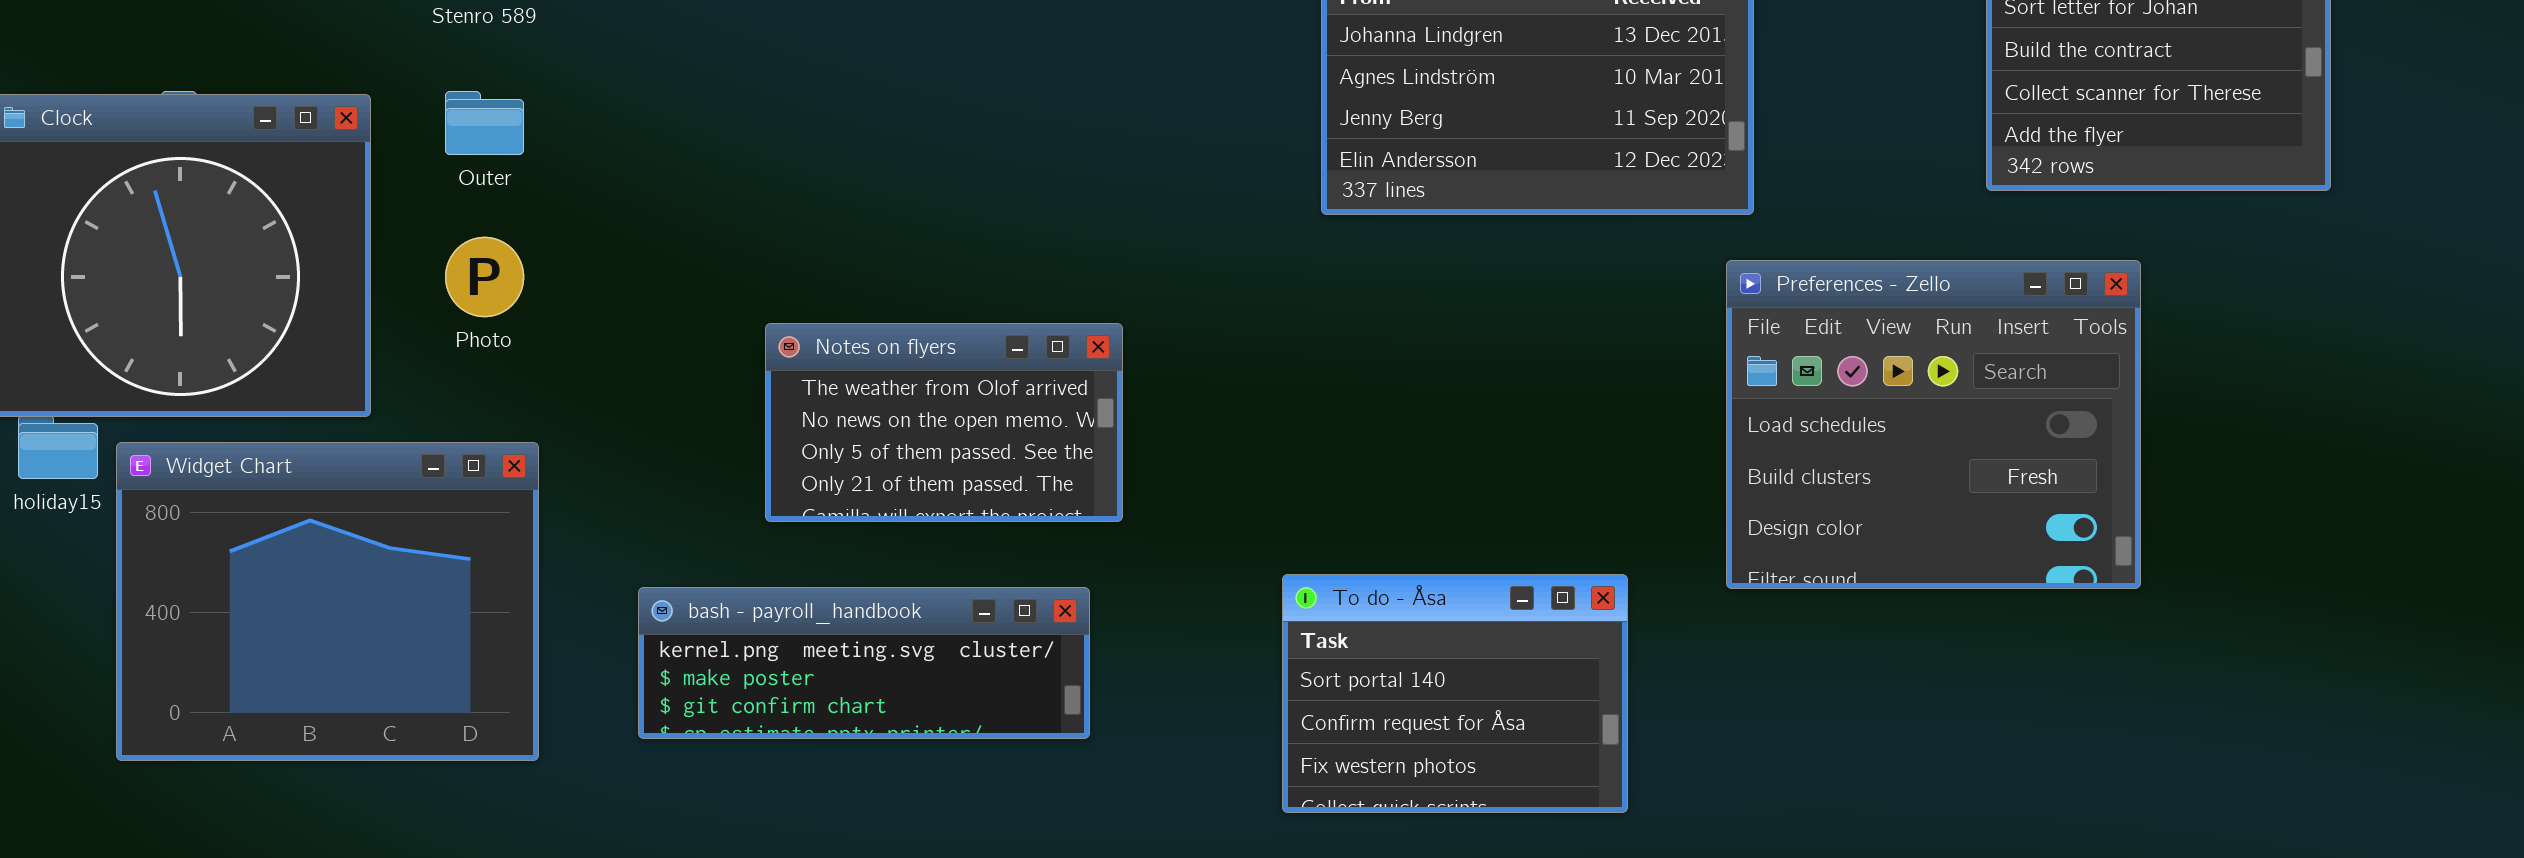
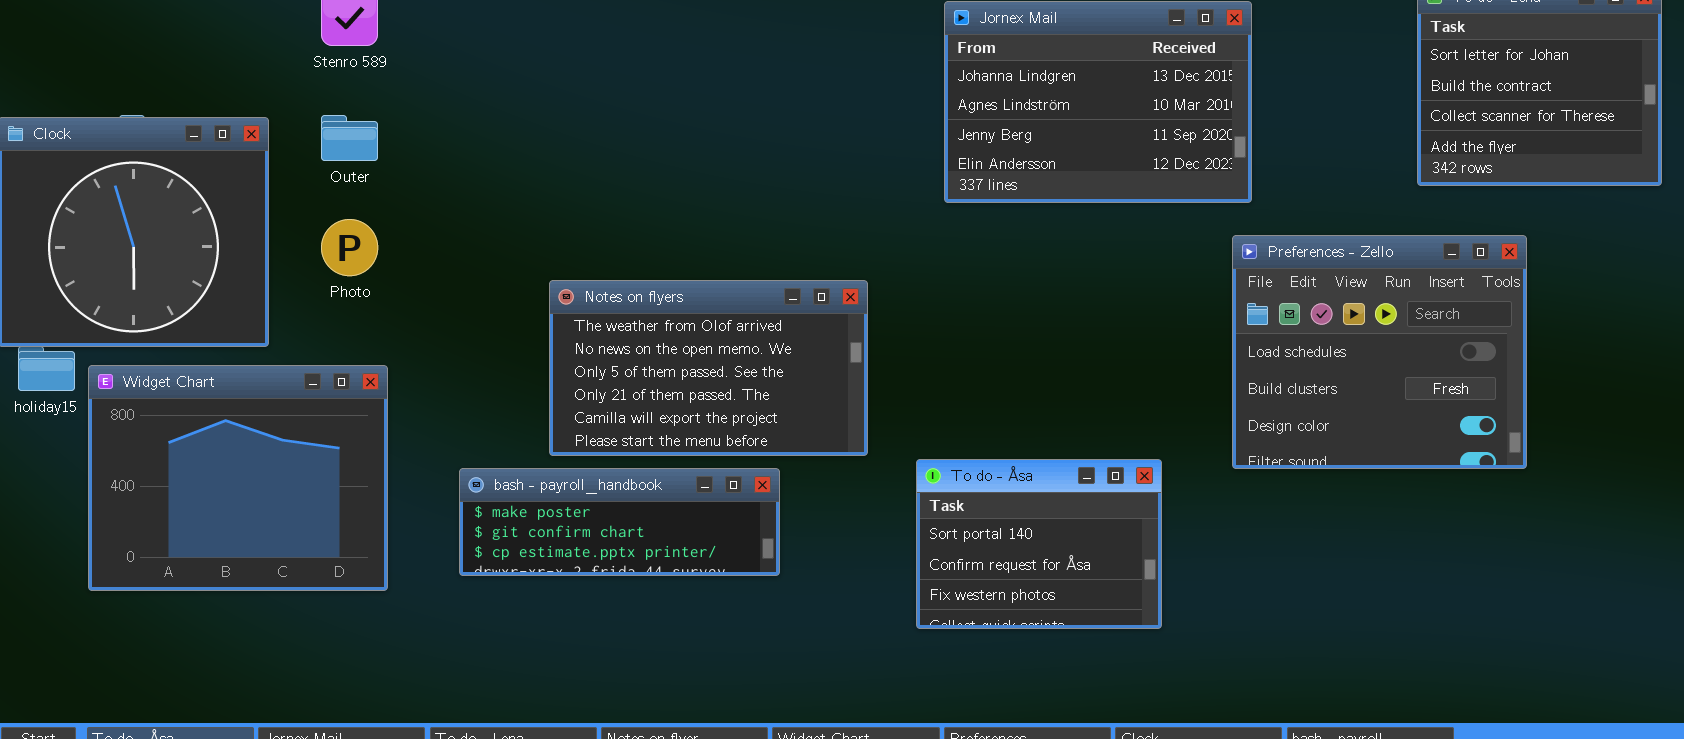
Notes on flyers: [765,323,1123,522] -> [549,280,868,456], resized
bash - payroll_handbook: [638,587,1090,739] -> [459,468,780,576], scrolled down 1 row

